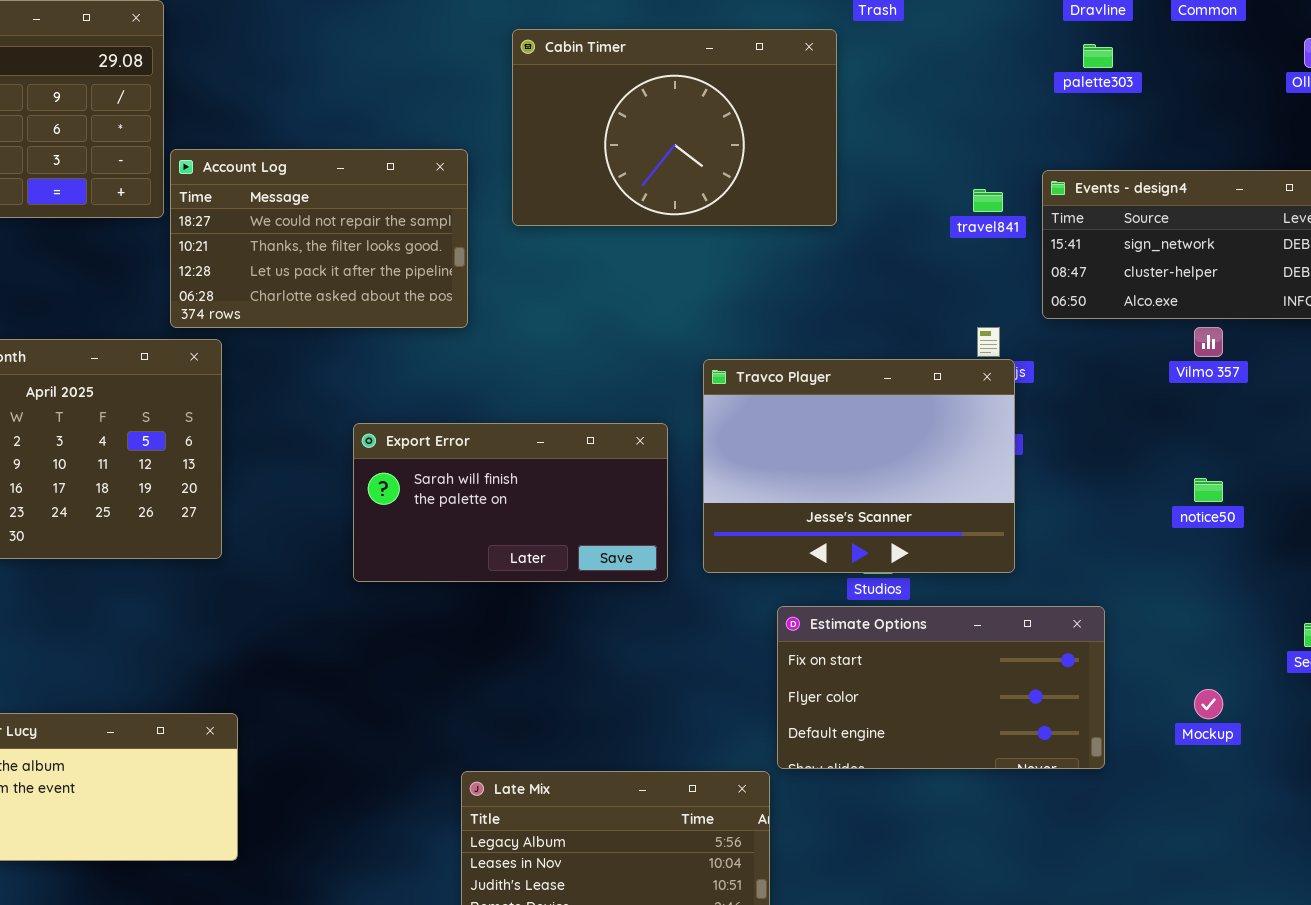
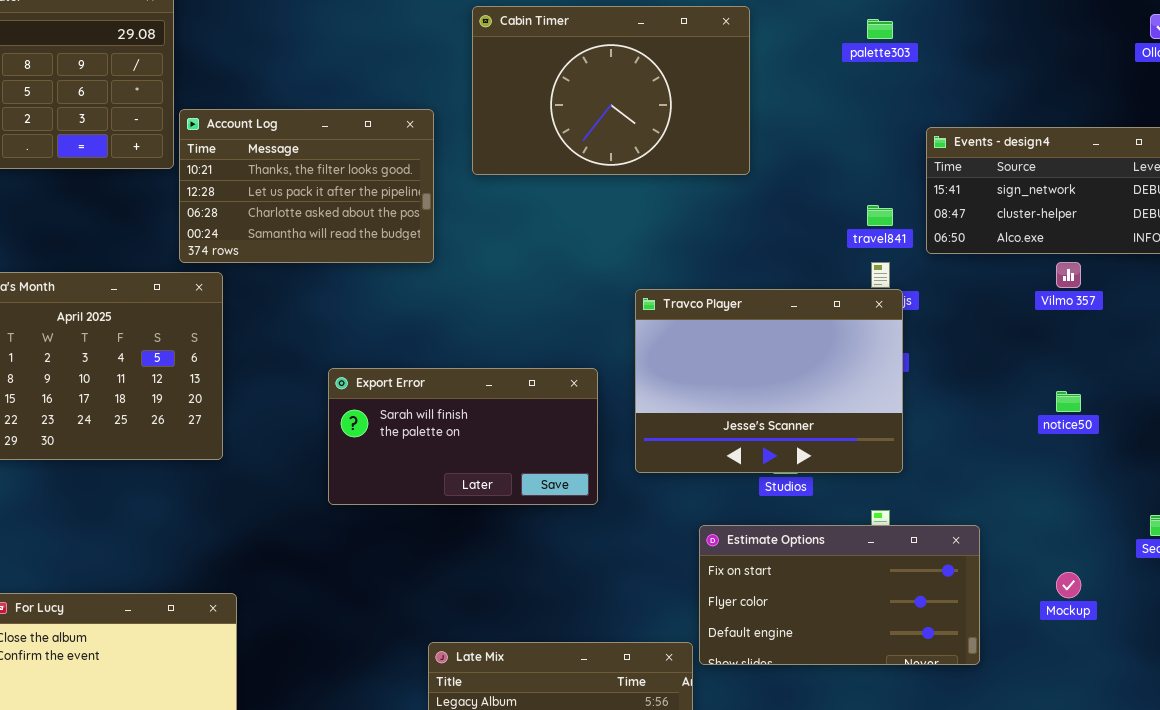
palette303: [1083,44,1113,68] -> [867,19,893,39], moved
Account Log: [170,149,468,328] -> [179,109,434,263], scrolled down 1 row
travel841: [973,189,1003,212] -> [867,205,893,226], moved
Export Error: [353,423,668,582] -> [328,368,598,505], moved
Estimate Options: [777,606,1105,769] -> [699,525,980,665], moved

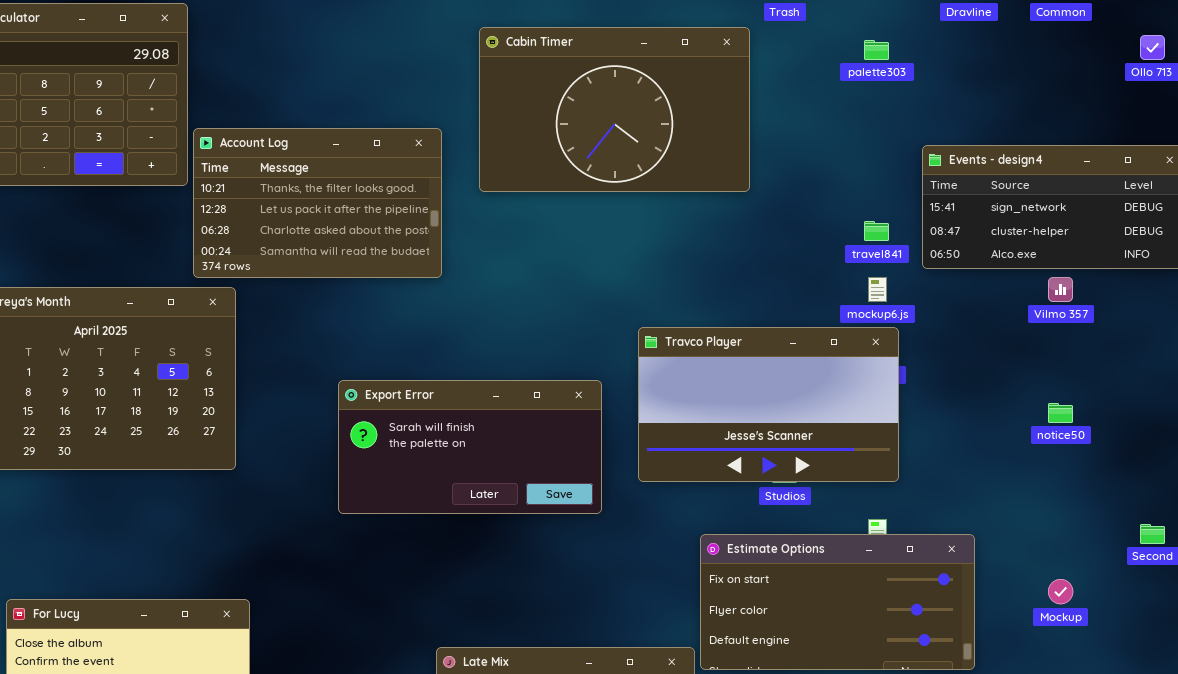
Travco Player: [635,289,903,473] -> [638,327,899,482], resized

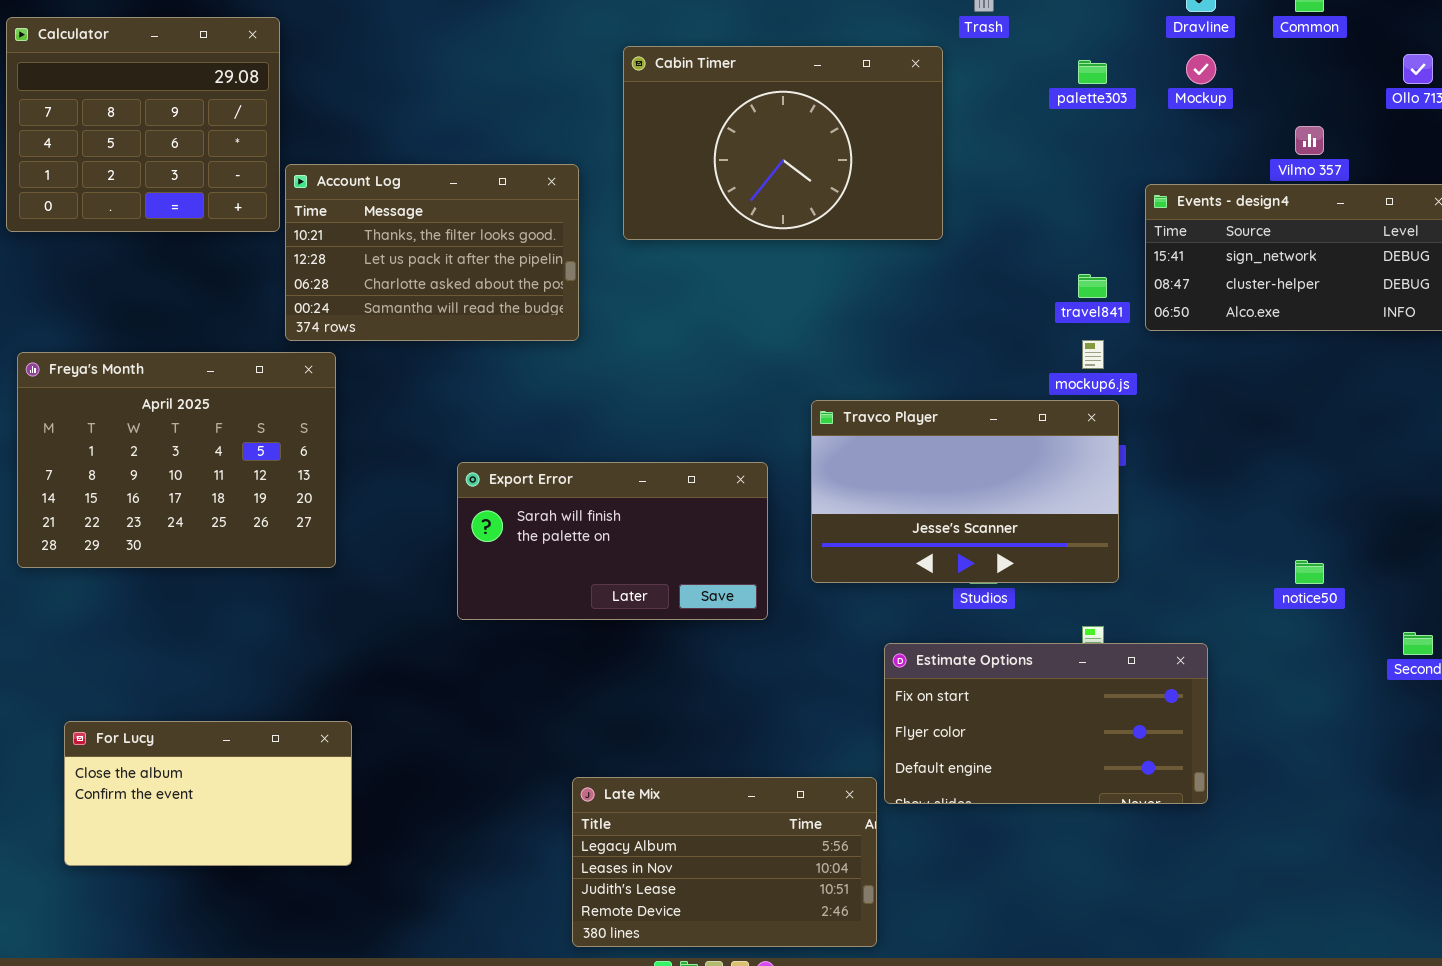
Vilmo 357: [1048,277,1073,302] -> [1295,126,1324,155], moved
notice50: [1048,403,1073,423] -> [1295,560,1324,584], moved
Mockup: [1048,579,1073,604] -> [1186,54,1216,84], moved

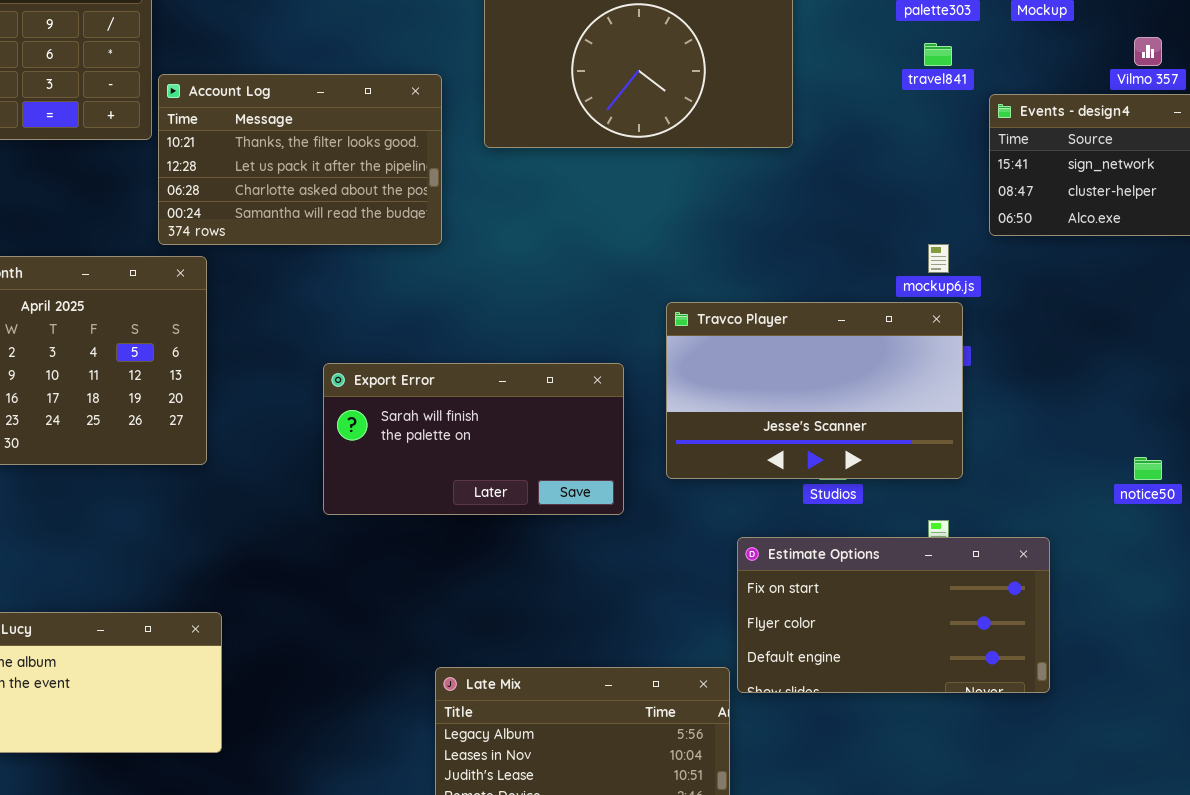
travel841: [1078,274,1107,298] -> [924,43,952,66], moved

